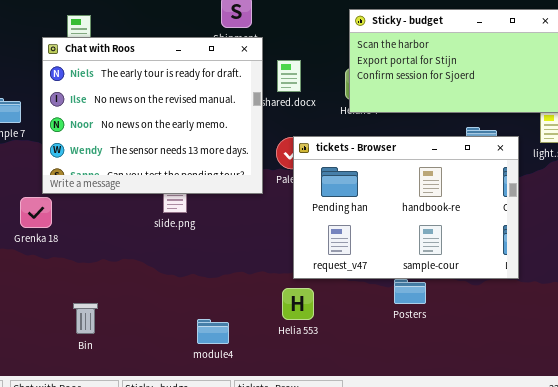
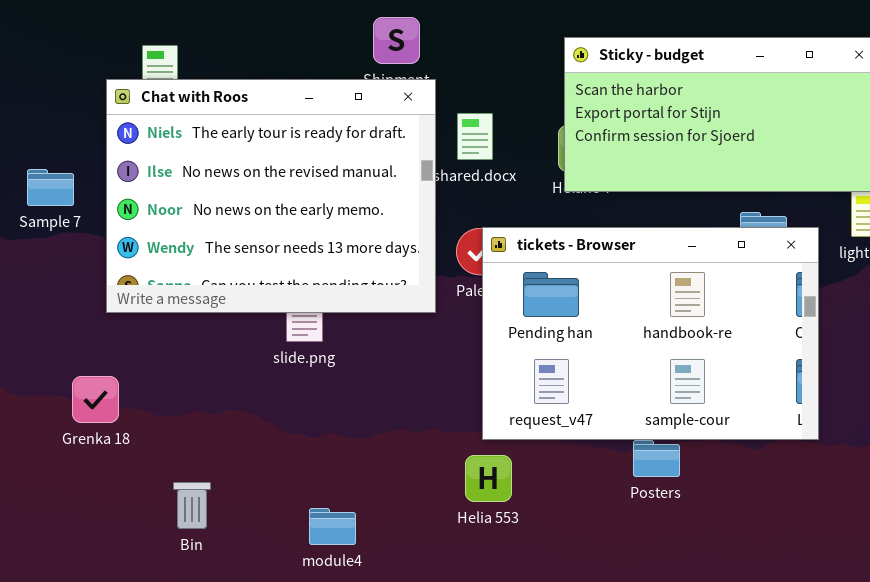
Grenka 18: [20,197,52,228] -> [72,376,119,423], moved
Bin: [73,303,98,334] -> [173,482,211,529], moved
module4: [197,319,229,344] -> [309,508,356,545], moved

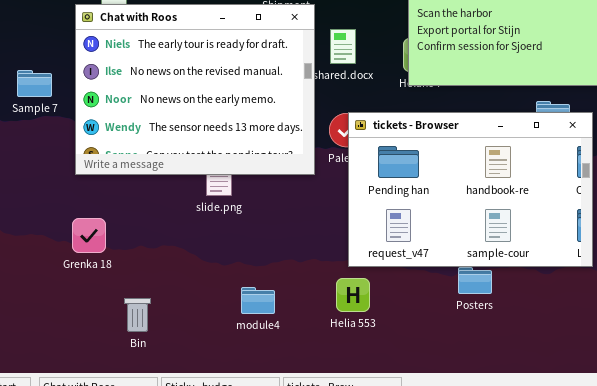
Grenka 18: [72,376,119,423] -> [72,218,106,253], moved
module4: [309,508,356,545] -> [241,287,275,314], moved

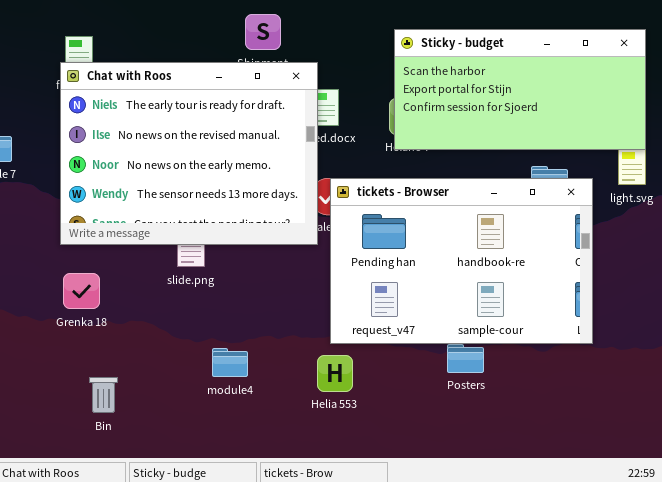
Chat with Roos: [75,4,315,175] -> [60,62,318,245], moved
Grenka 18: [72,218,106,253] -> [63,273,100,309], moved
module4: [241,287,275,314] -> [212,348,248,377], moved

